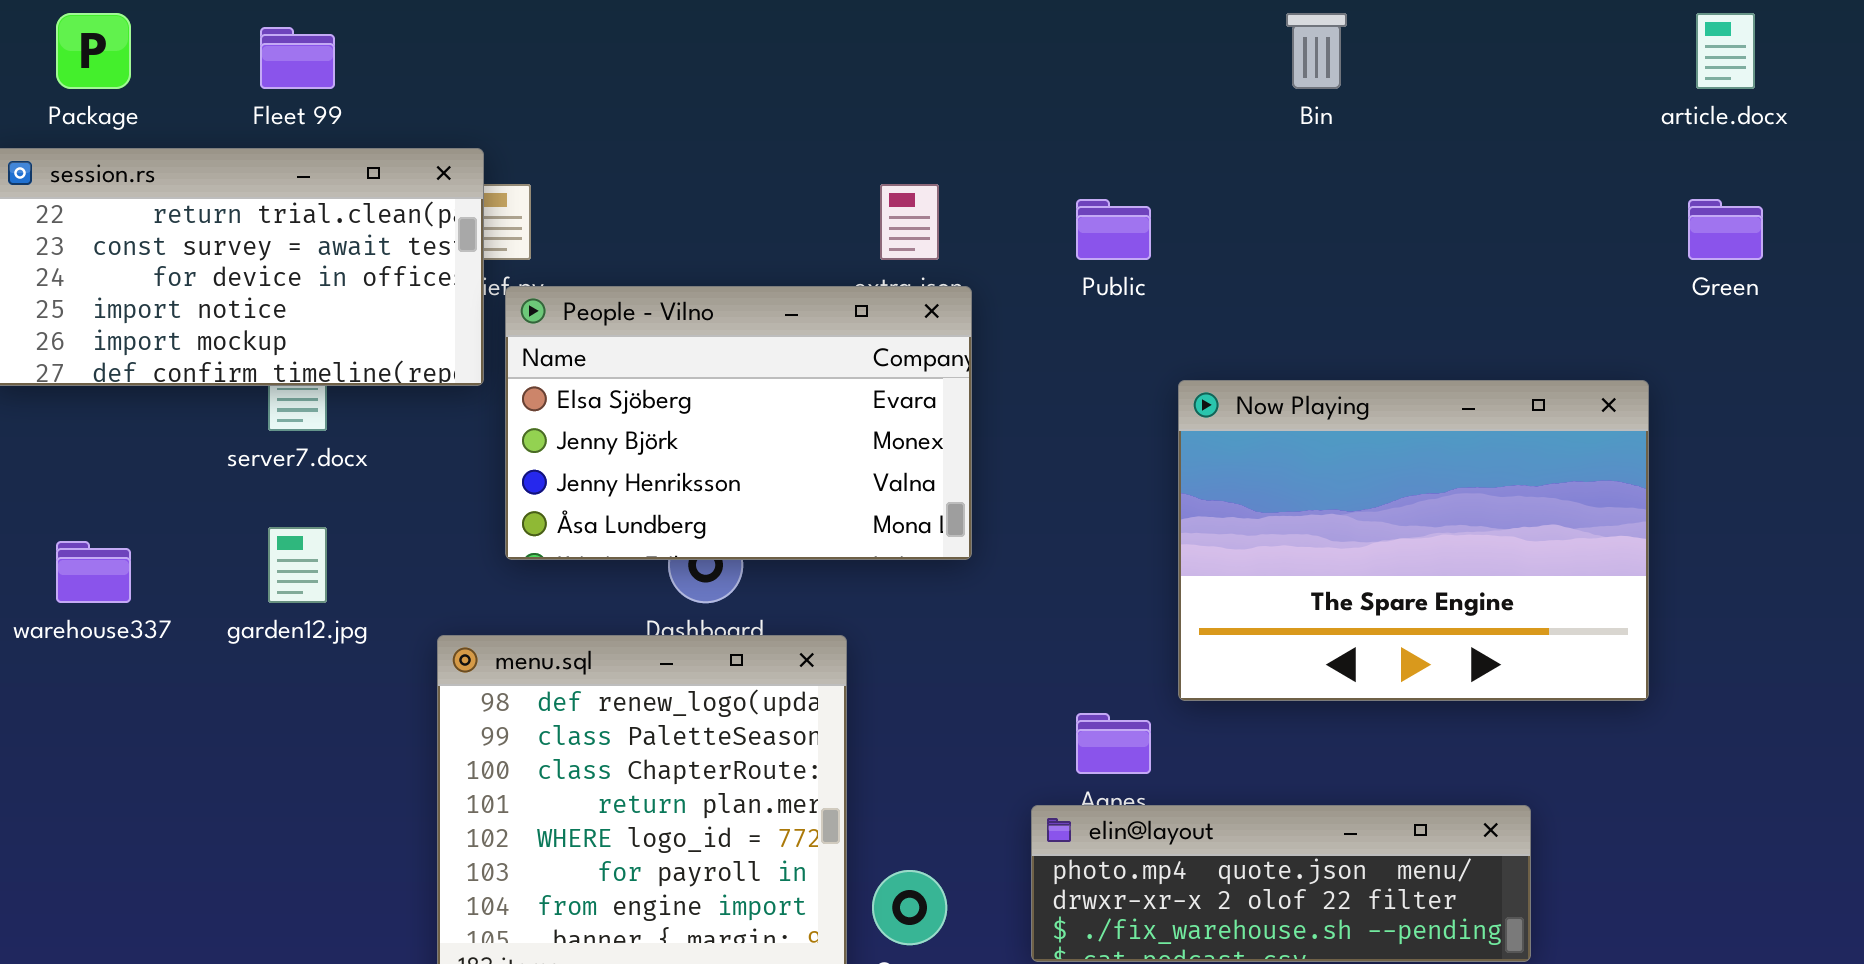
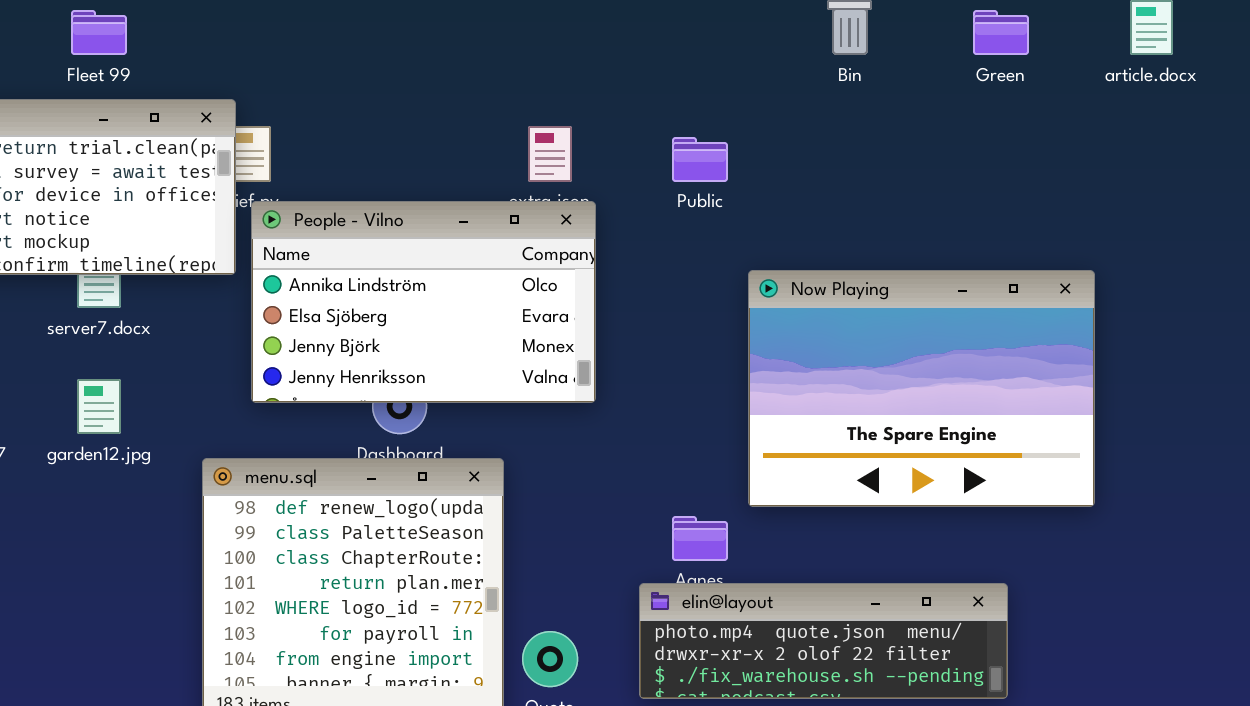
Green: [1688,199,1763,260] -> [973,10,1029,55], moved
People - Vilno: [505,286,972,560] -> [251,201,596,403], scrolled up 1 row

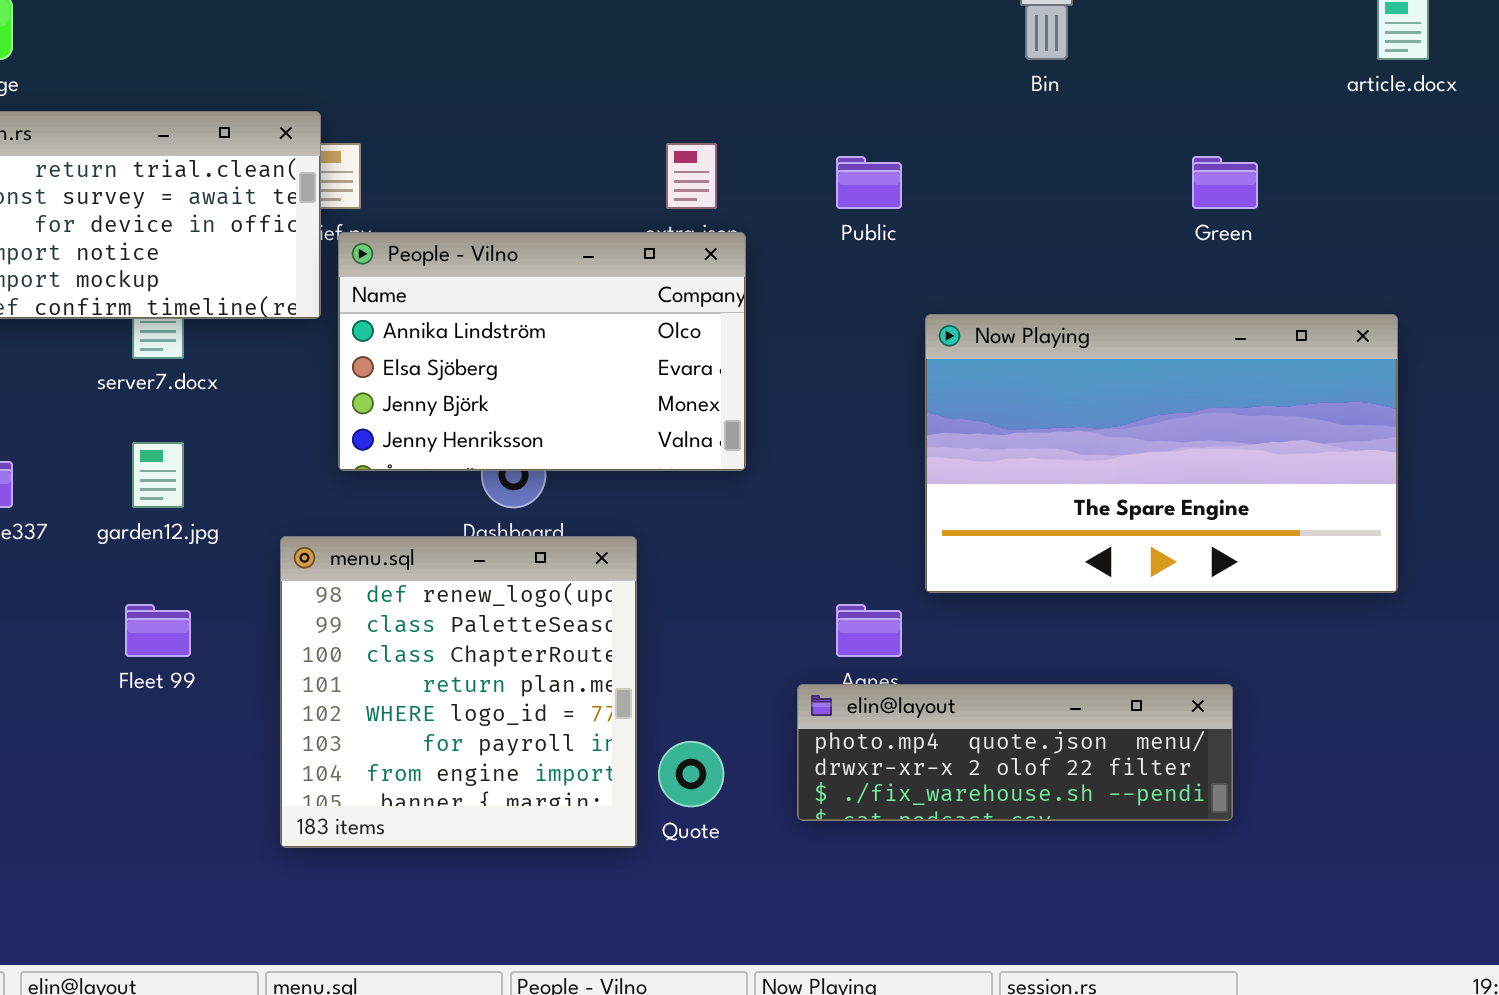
Fleet 99: [71,10,127,55] -> [125,604,191,657], moved
Green: [973,10,1029,55] -> [1192,156,1258,209], moved
Now Playing: [748,270,1095,507] -> [925,314,1398,593], resized

